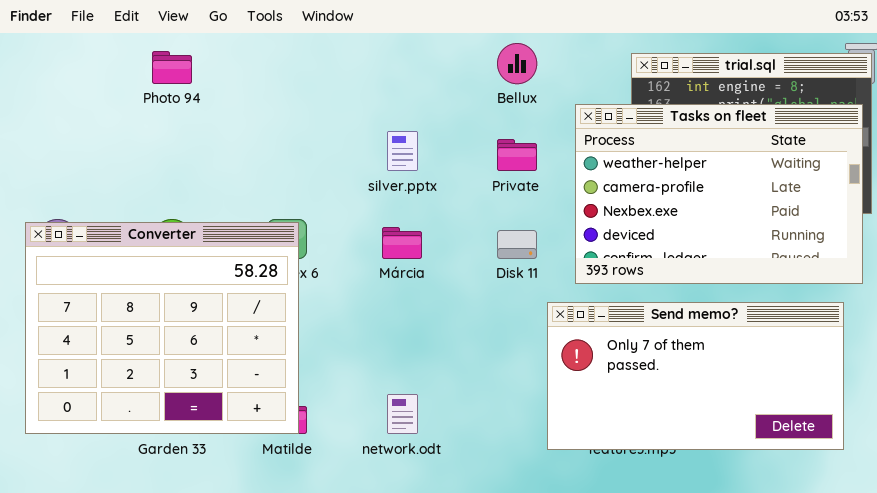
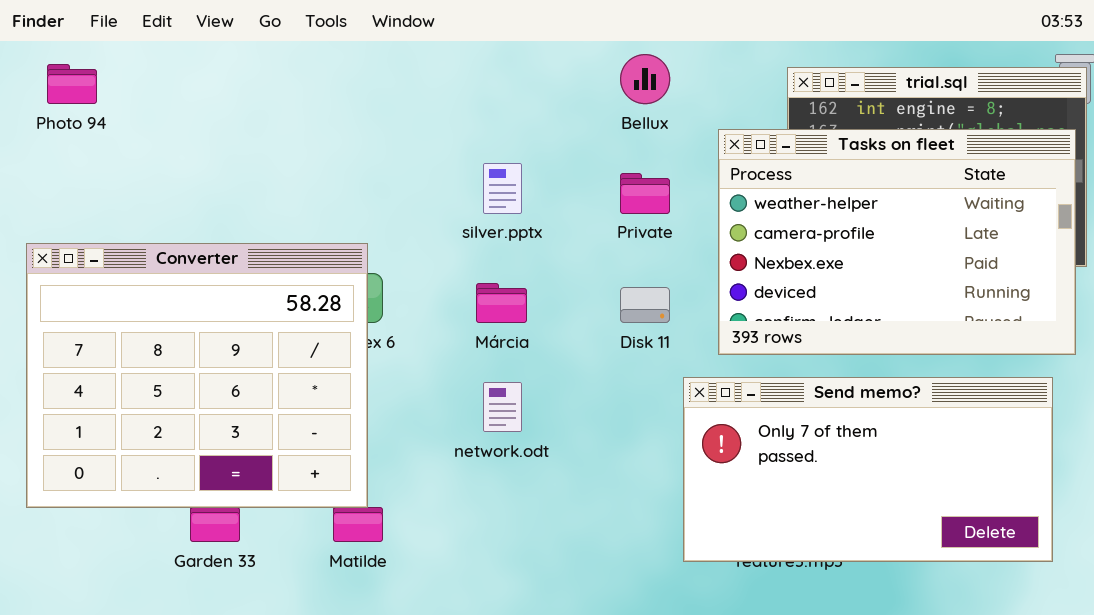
Photo 94: [152,51,192,84] -> [47,64,97,104], moved
Converter: [25,222,299,434] -> [26,243,368,508], moved
network.odt: [387,394,418,434] -> [483,382,522,432], moved

